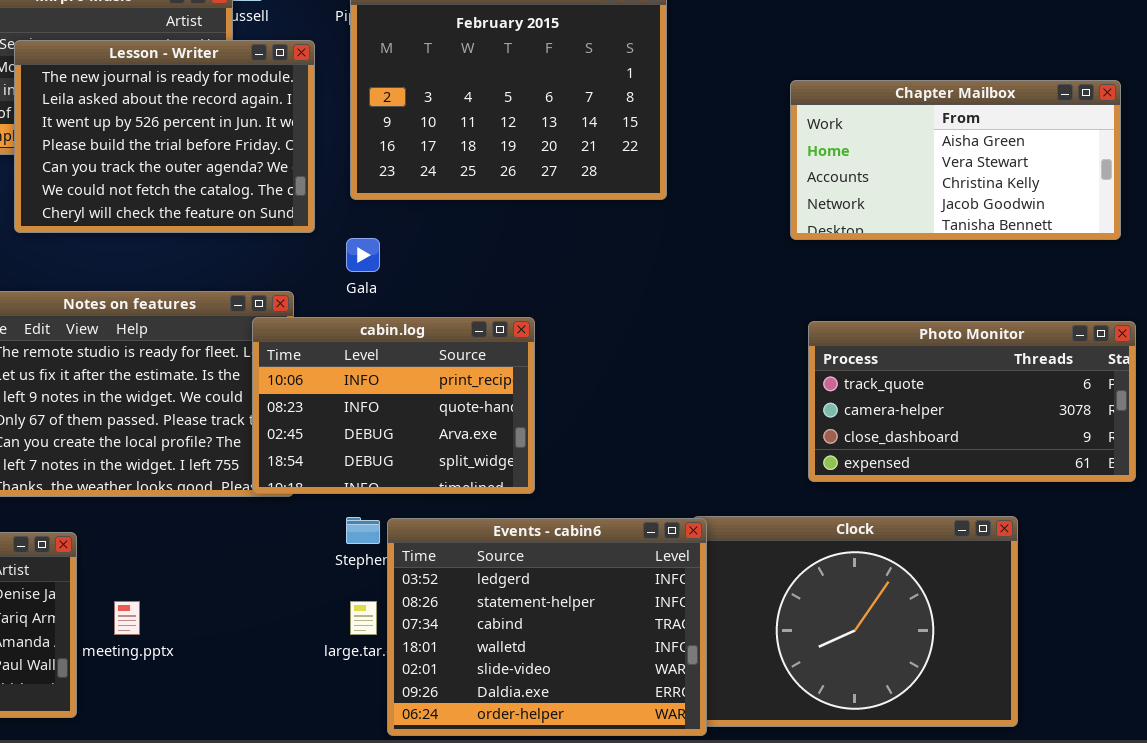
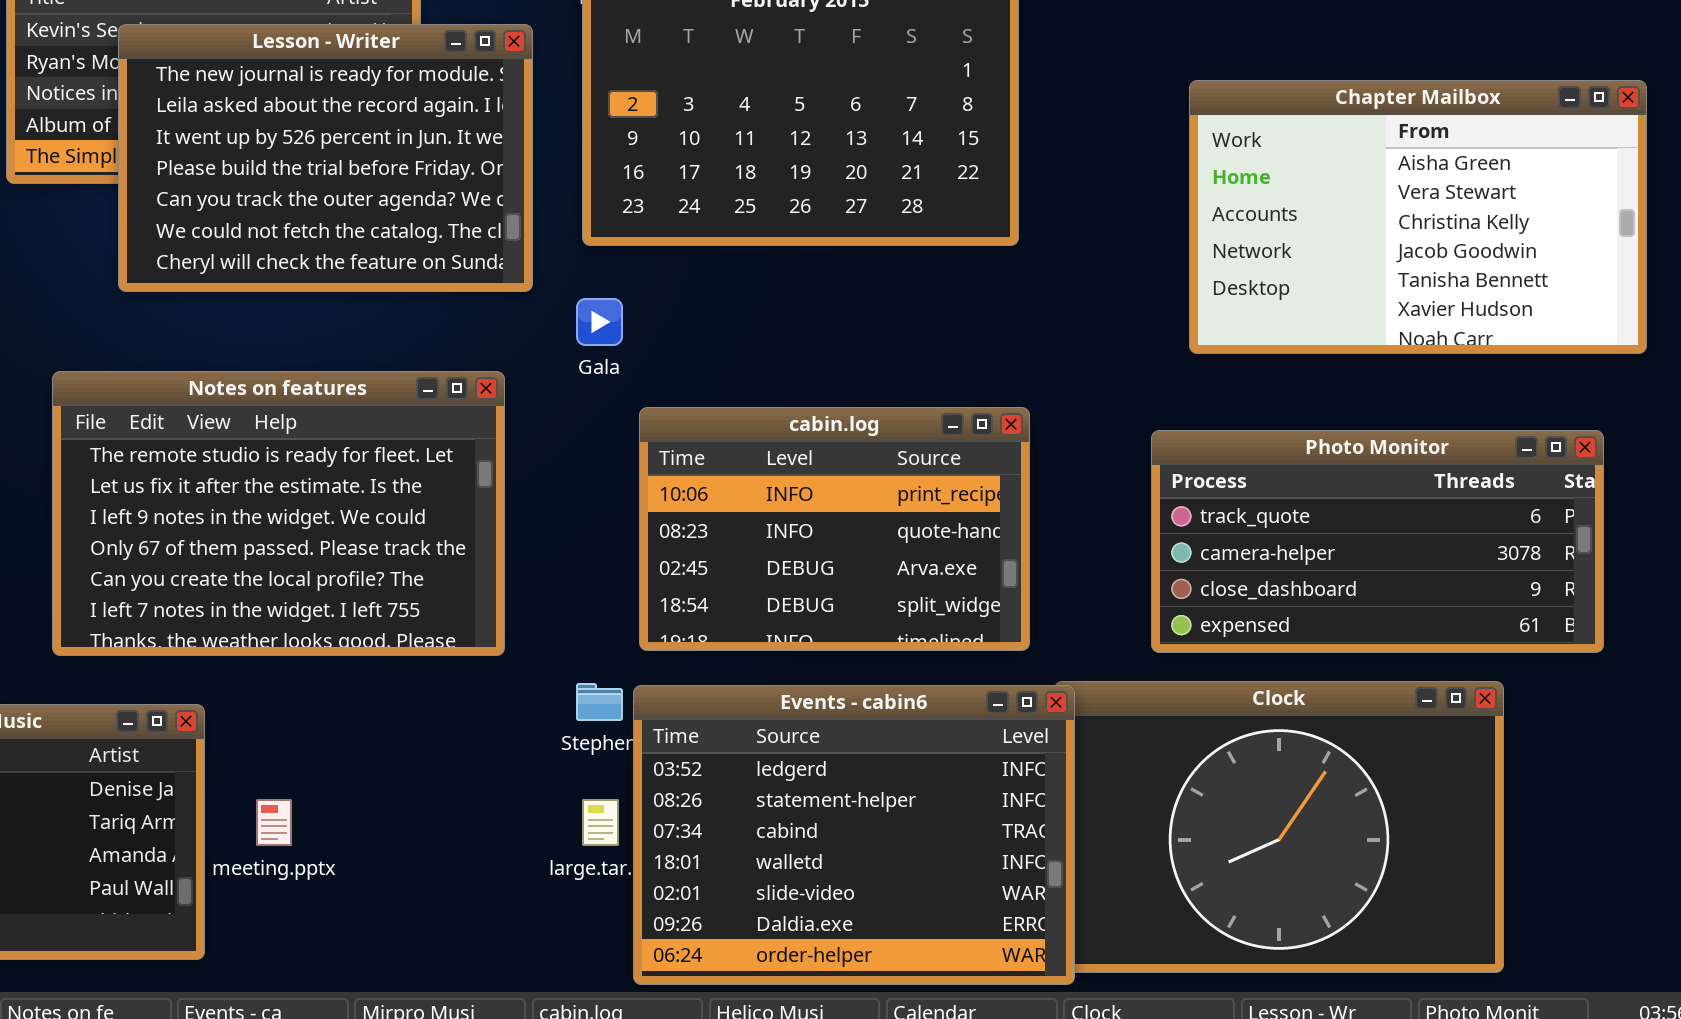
Chapter Mailbox: [790,80,1121,240] -> [1189,80,1647,354], resized
cabin.log: [252,317,535,494] -> [639,407,1030,651], moved
Photo Monitor: [808,321,1136,482] -> [1151,430,1604,653], moved

